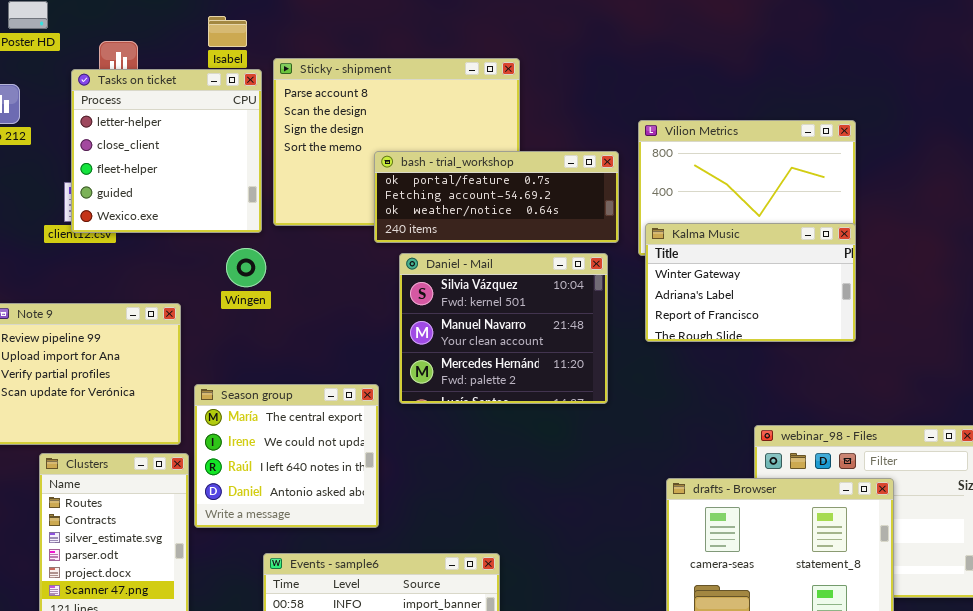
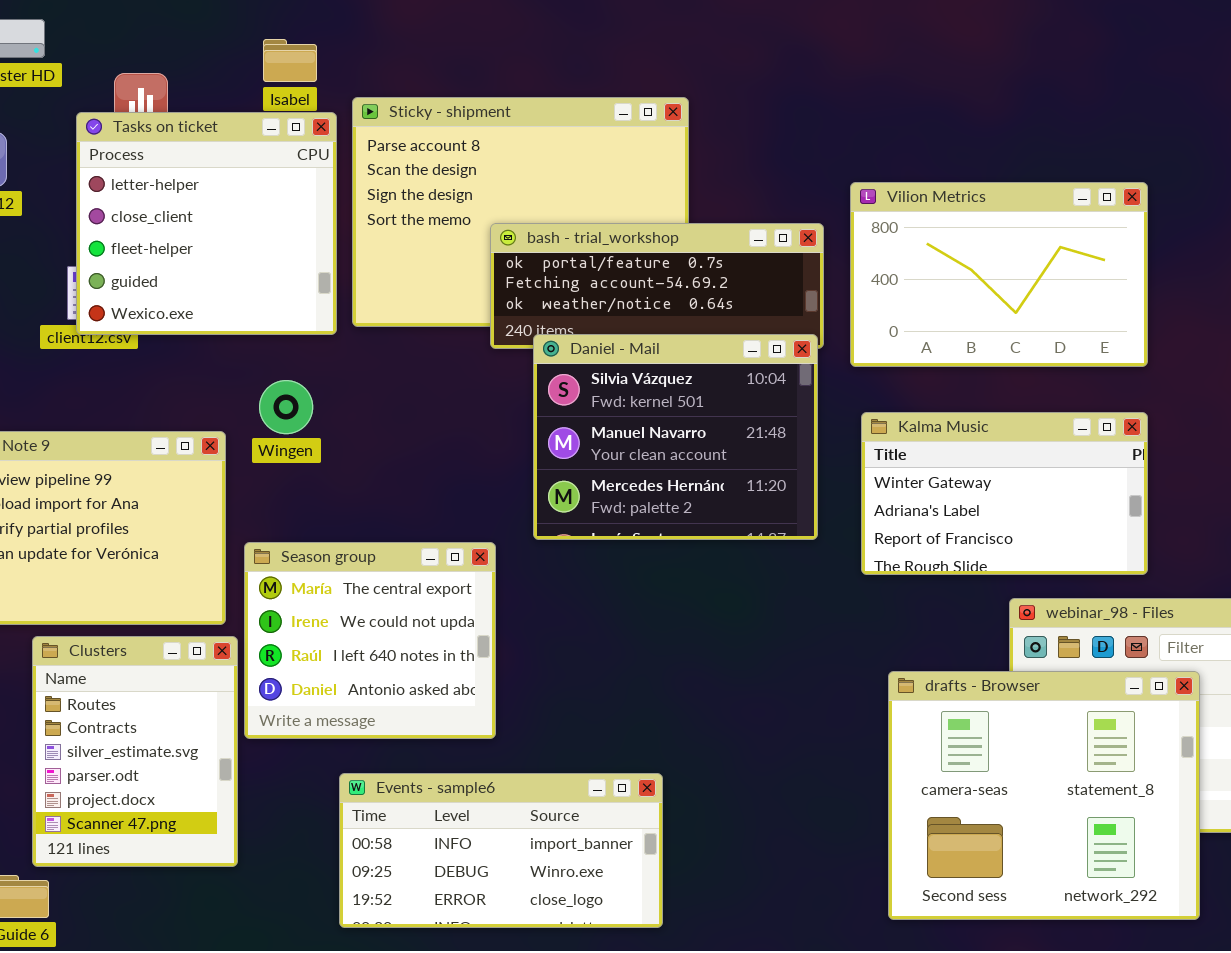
Kalma Music: [645,223,856,342] -> [861,412,1148,575], moved
Wingen: [226,248,266,287] -> [259,380,313,434], moved
Daniel - Mail: [399,253,608,404] -> [533,334,818,540], moved

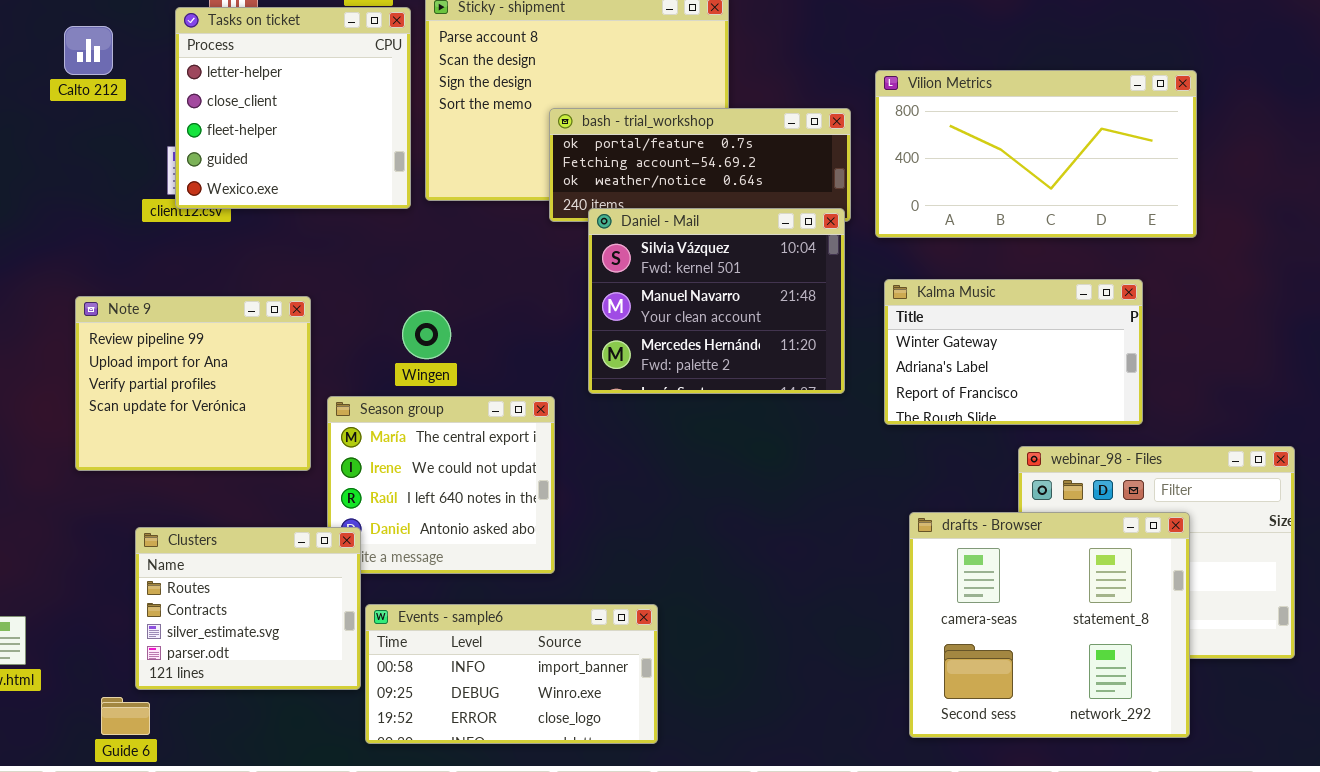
Vilion Metrics: [850,182,1148,367] -> [875,70,1197,238], resized
Wingen: [259,380,313,434] -> [402,310,451,359], moved
Clusters: [32,636,238,867] -> [135,527,361,690], resized
Events - sample6: [339,773,663,928] -> [365,604,658,744], moved

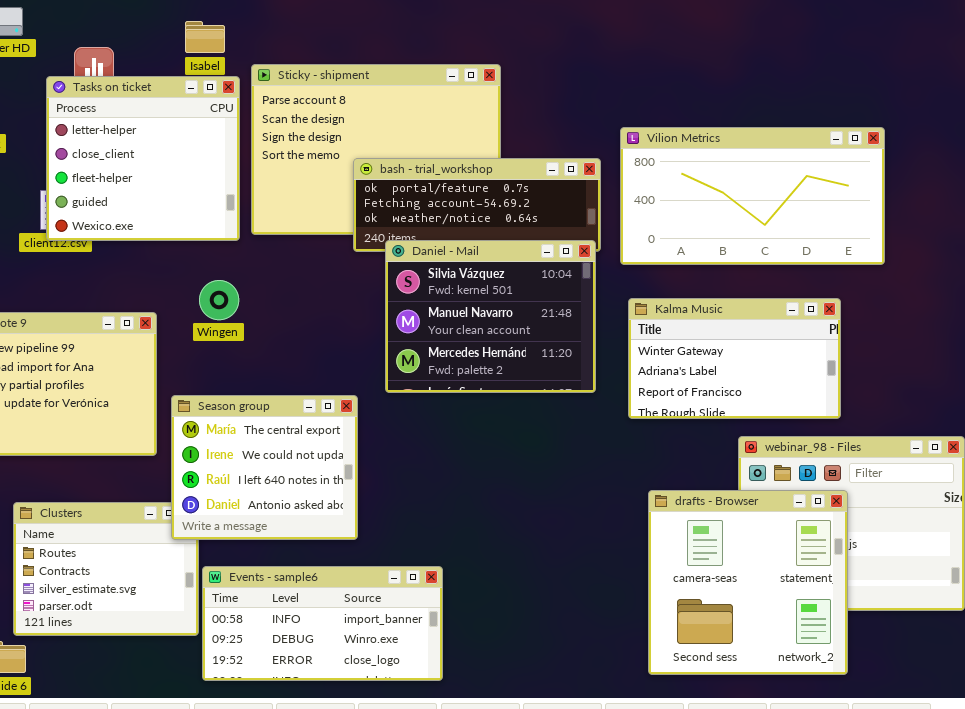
Wingen: [402,310,451,359] -> [199,280,239,320], moved
Season group: [327,396,555,574] -> [171,395,358,540], raised
drafts - Browser: [909,512,1190,738] -> [648,490,848,675], resized

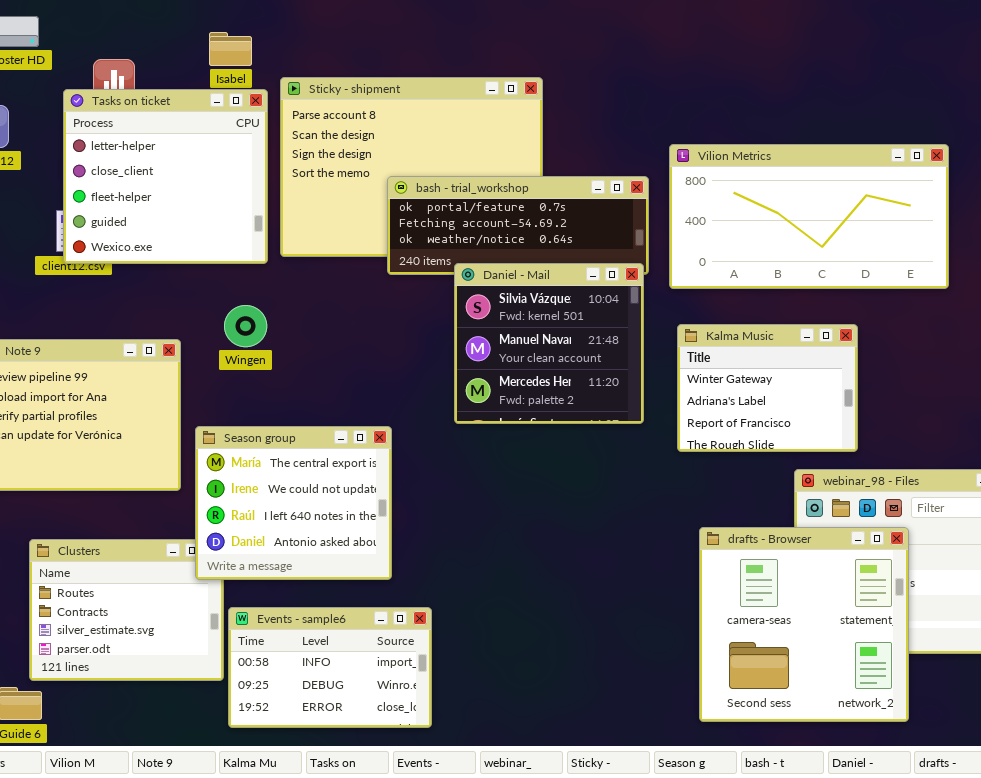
Daniel - Mail: [385,240,596,393] -> [454,263,644,424], resized
Kalma Music: [628,298,841,419] -> [677,324,858,452], resized
Events - sample6: [202,566,443,681] -> [228,607,432,728], resized

